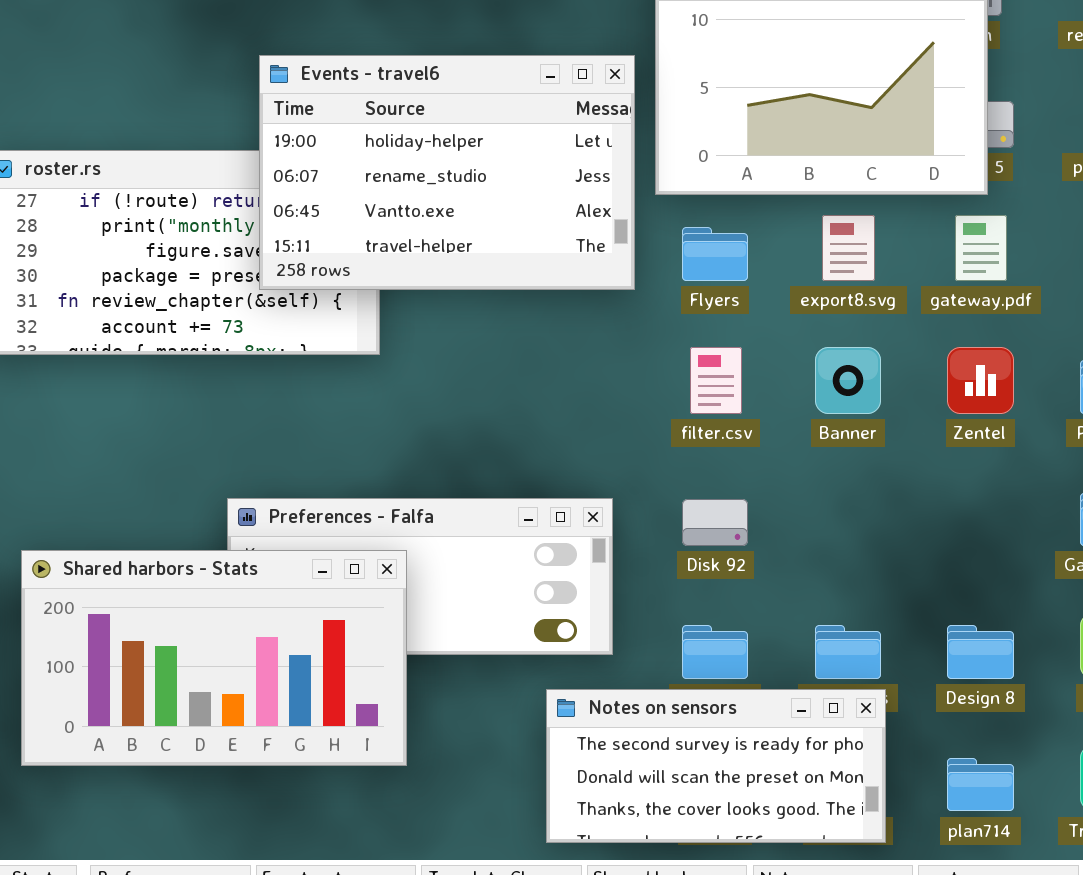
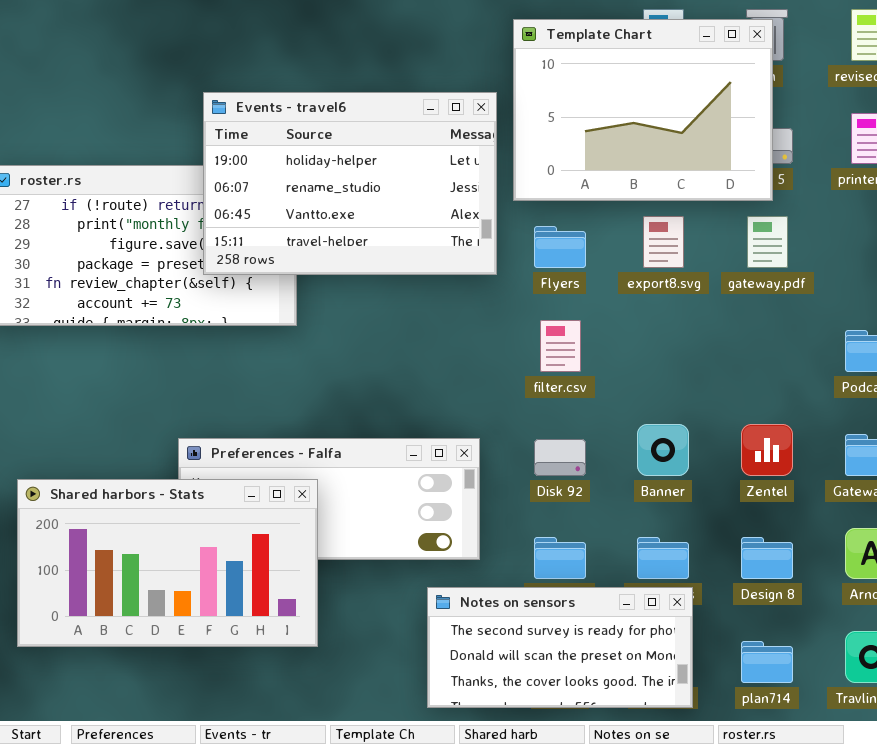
Banner: [815,347,881,414] -> [637,424,689,476], moved
Zentel: [947,347,1014,414] -> [741,424,793,476], moved

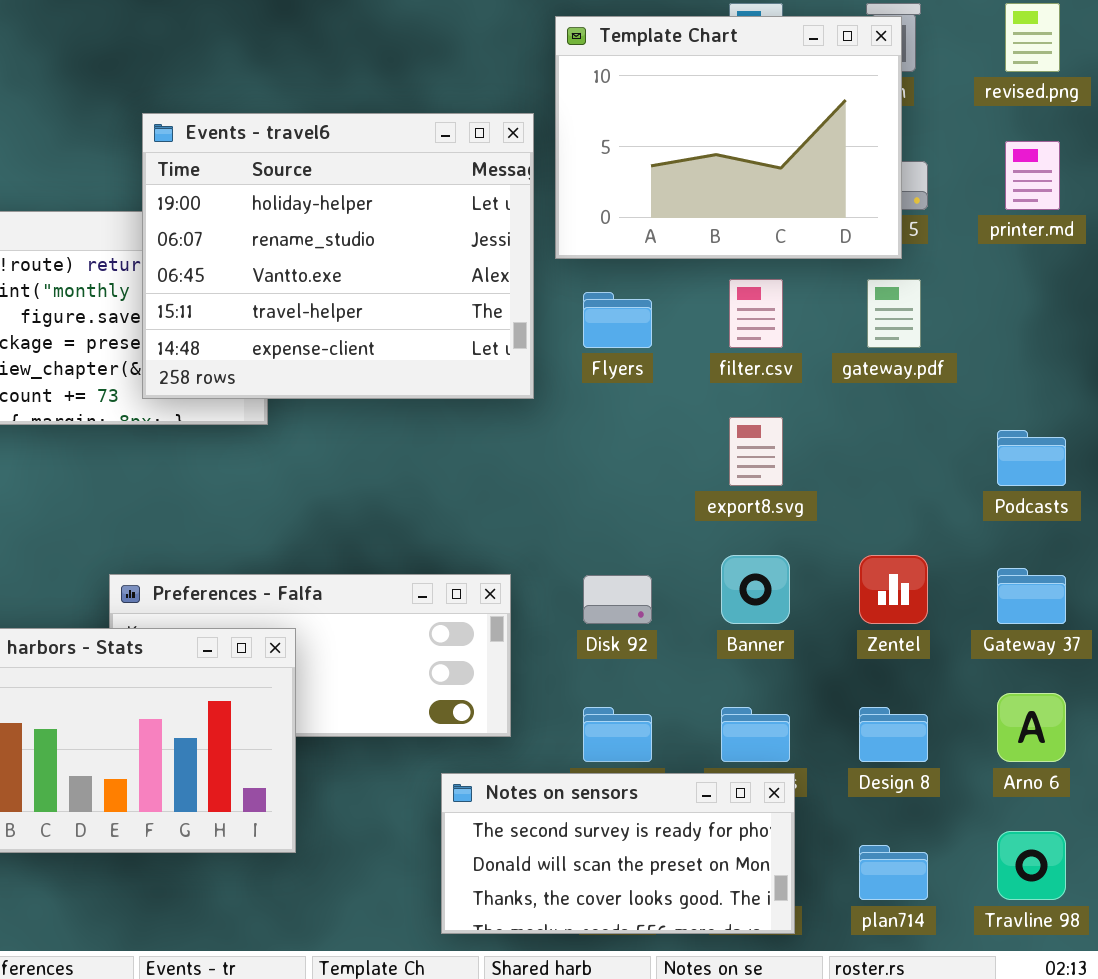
Events - travel6: [203,92,497,275] -> [142,113,534,399], resized
export8.svg: [643,216,684,268] -> [729,417,783,486], moved
filter.csv: [540,320,581,372] -> [729,279,783,348], moved

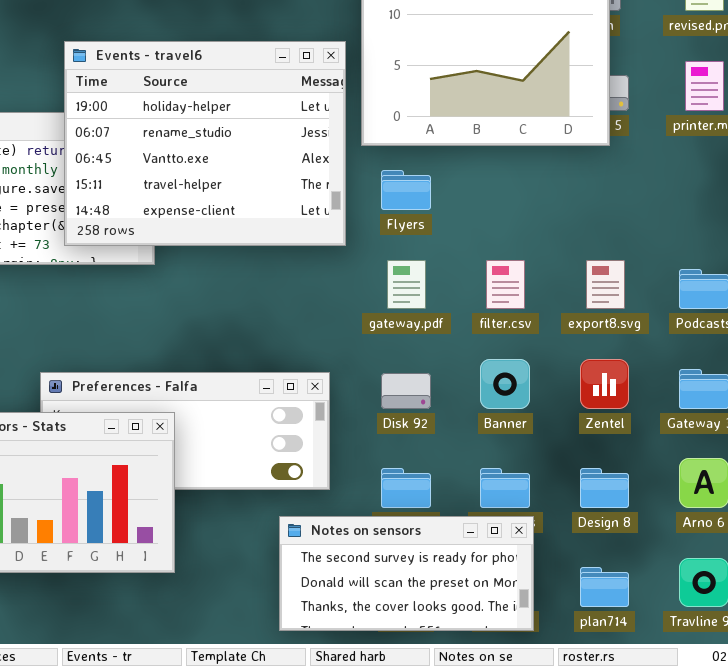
filter.csv: [729,279,783,348] -> [486,260,525,309], moved
gateway.pdf: [867,279,921,348] -> [387,260,426,309], moved
export8.svg: [729,417,783,486] -> [586,260,625,309], moved

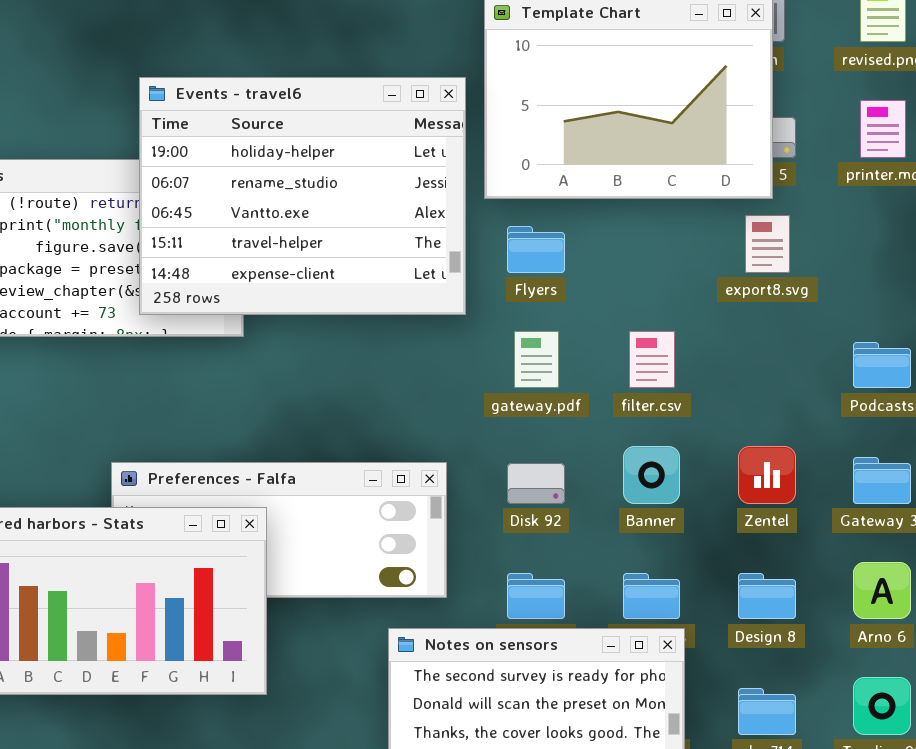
export8.svg: [586,260,625,309] -> [745,215,790,273], moved

